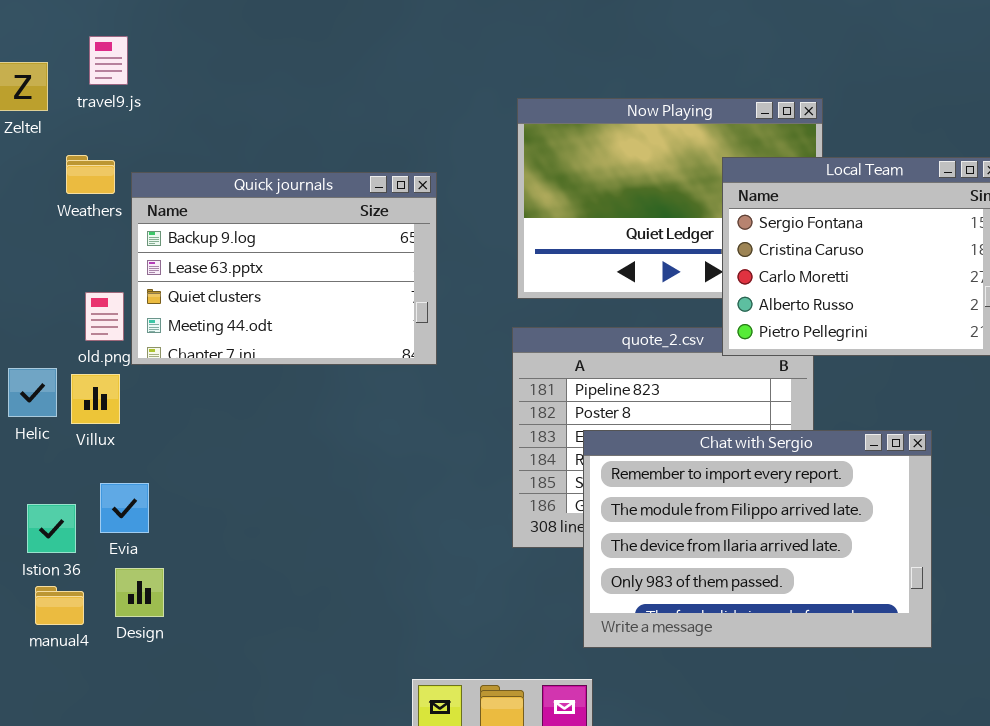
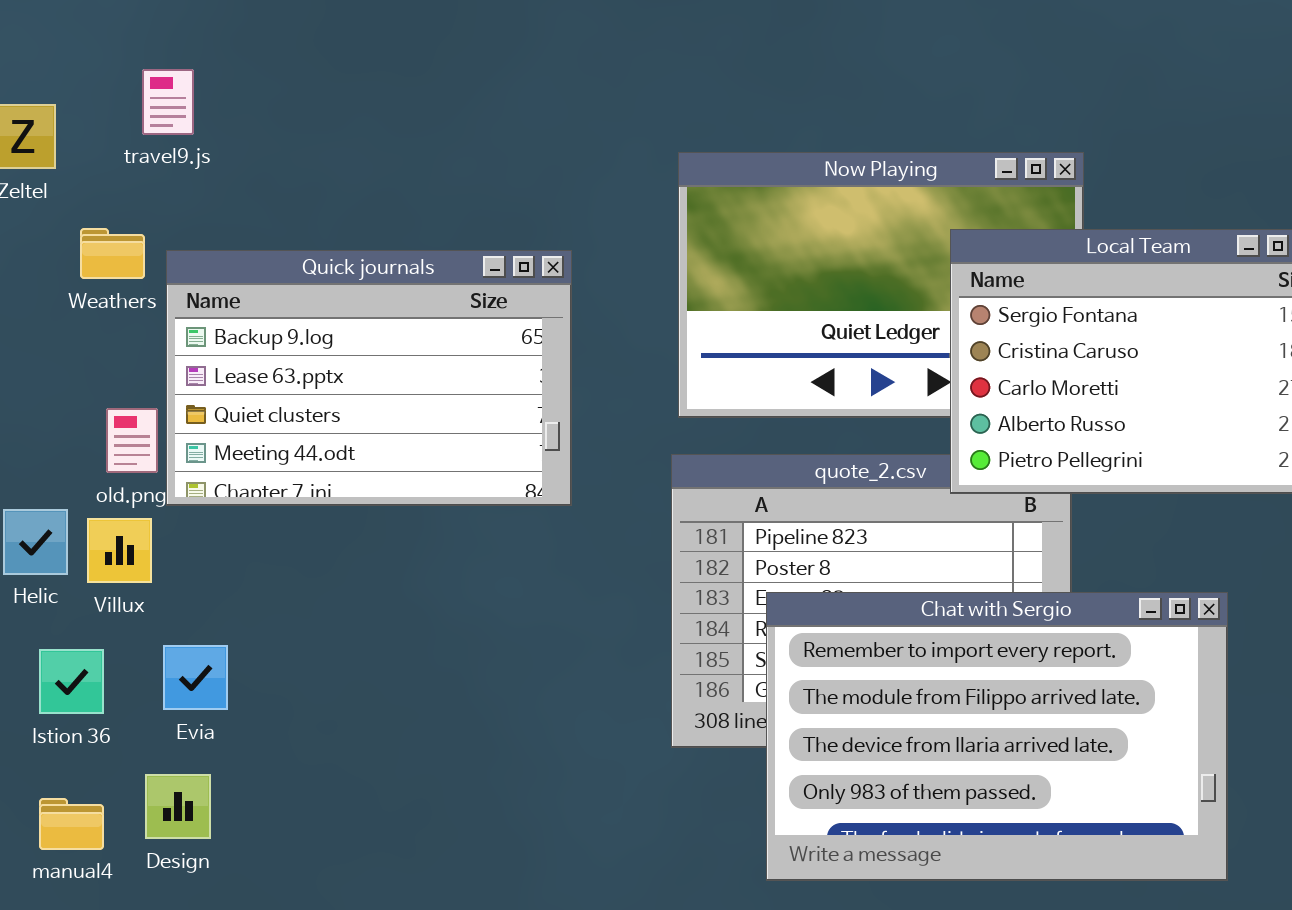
travel9.js: [89,36,128,85] -> [142,69,194,135], moved
Evia: [100,483,149,533] -> [163,645,228,710], moved
Istion 36: [27,504,76,553] -> [39,649,104,714], moved

